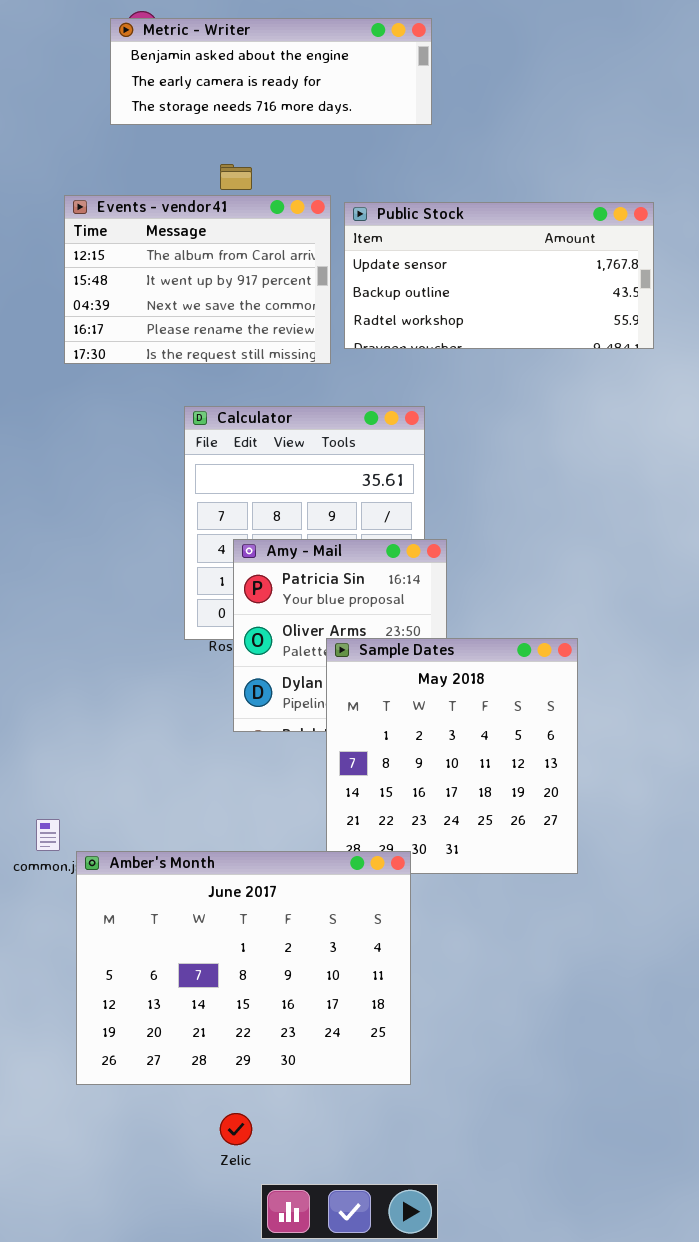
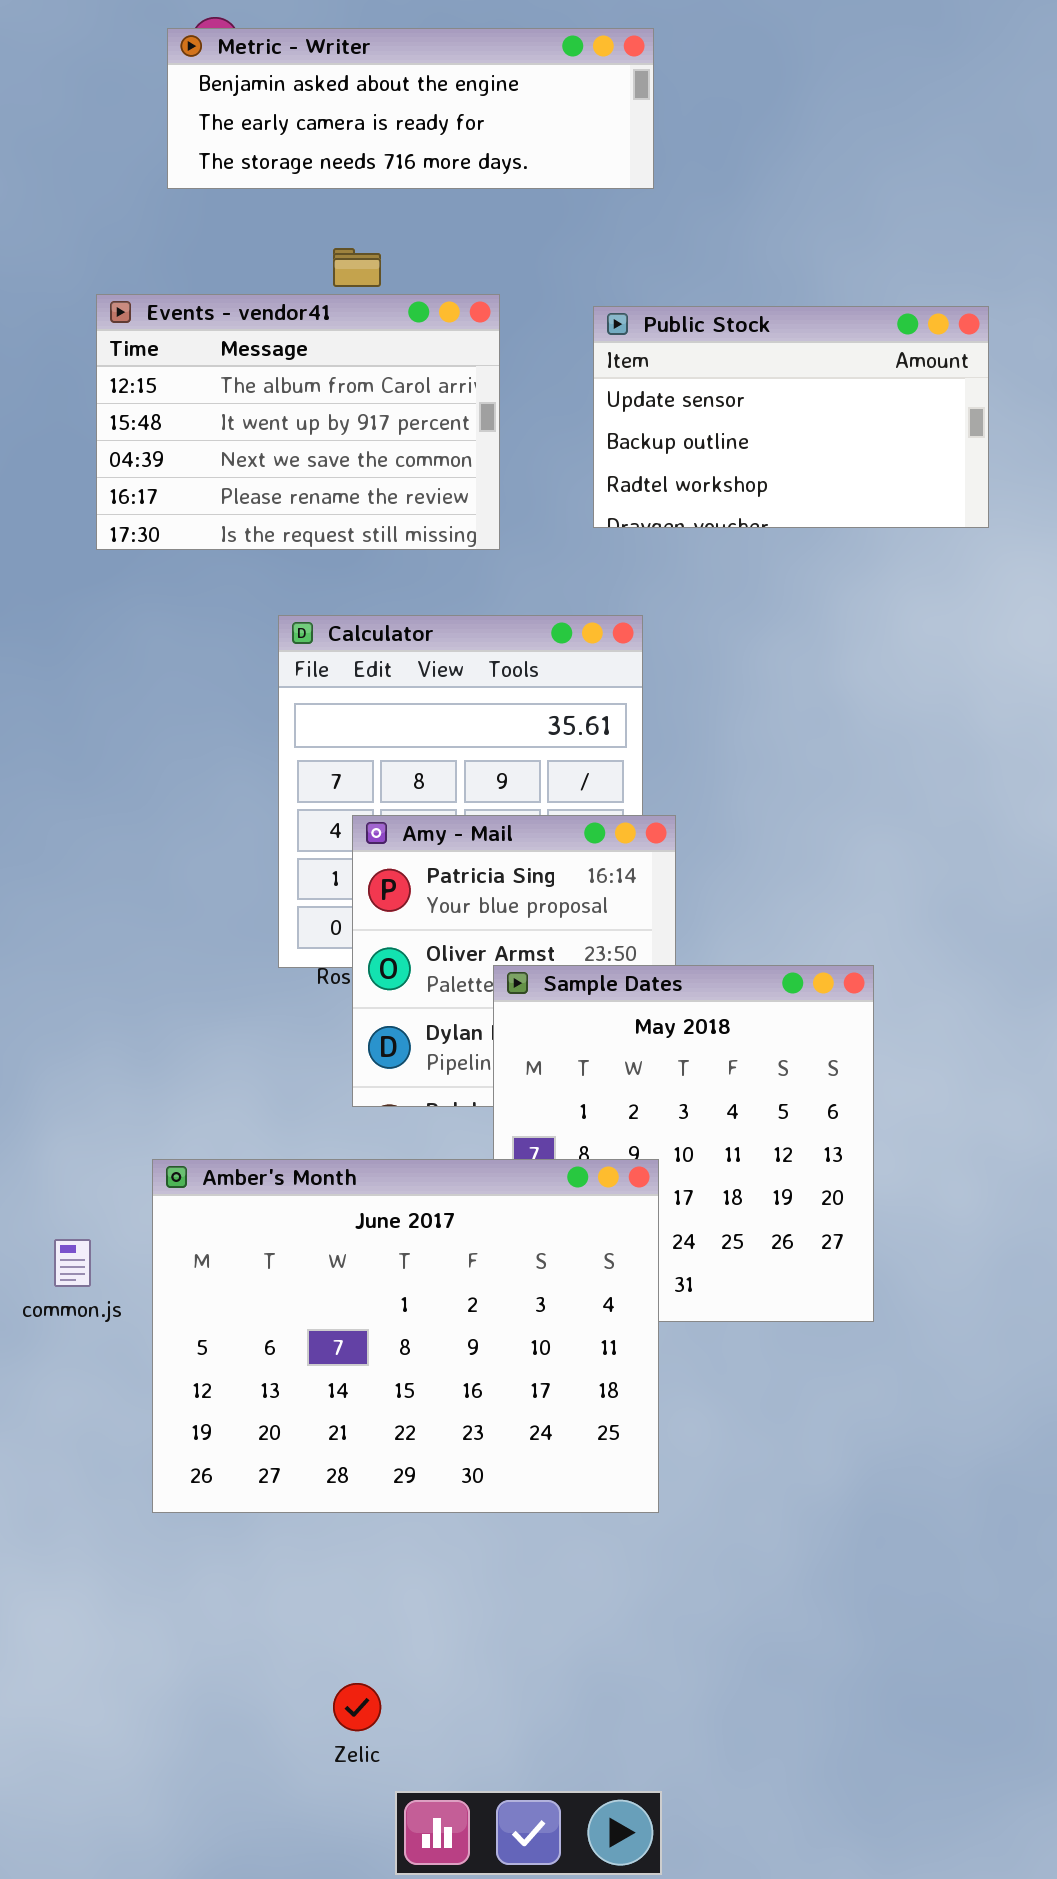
Public Stock: [344,202,654,349] -> [593,306,989,528], resized
Amber's Month: [76,851,411,1085] -> [152,1159,659,1513], moved

